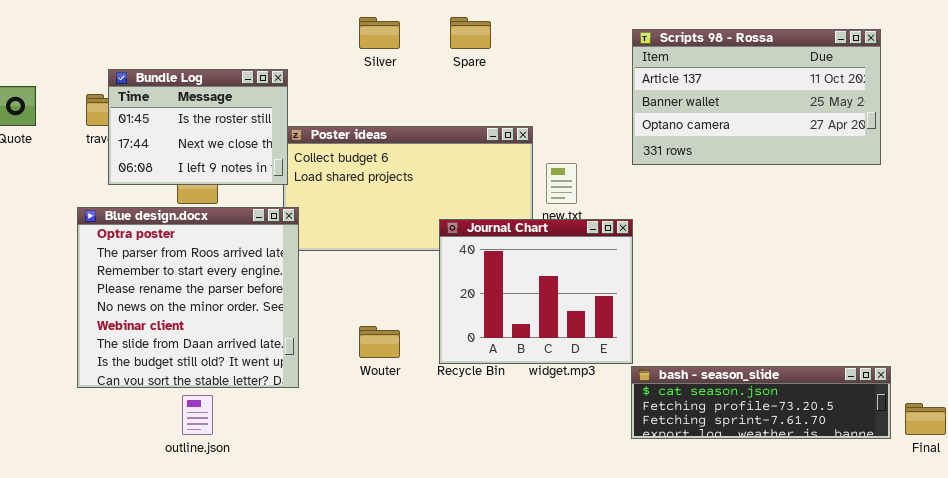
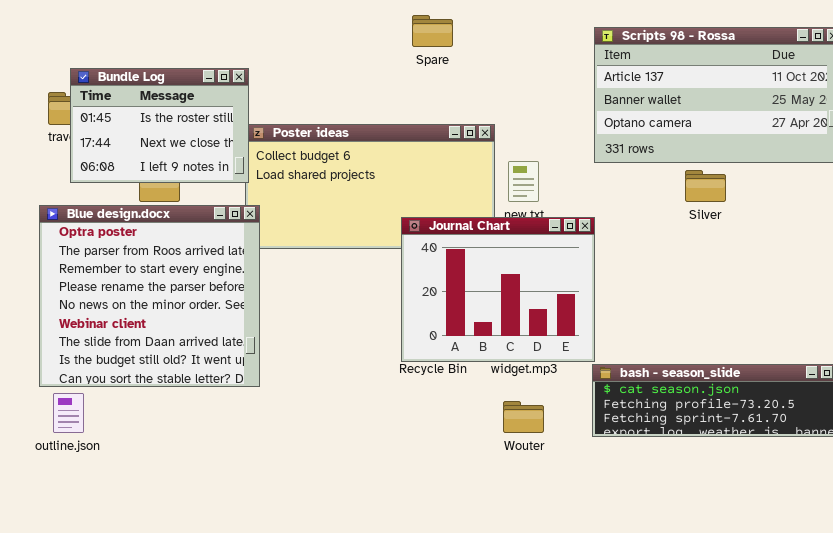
Silver: [359,17,400,49] -> [685,170,726,202], moved
Wouter: [359,326,400,358] -> [503,401,544,433], moved
outline.json: [182,395,213,435] -> [53,393,84,433], moved

